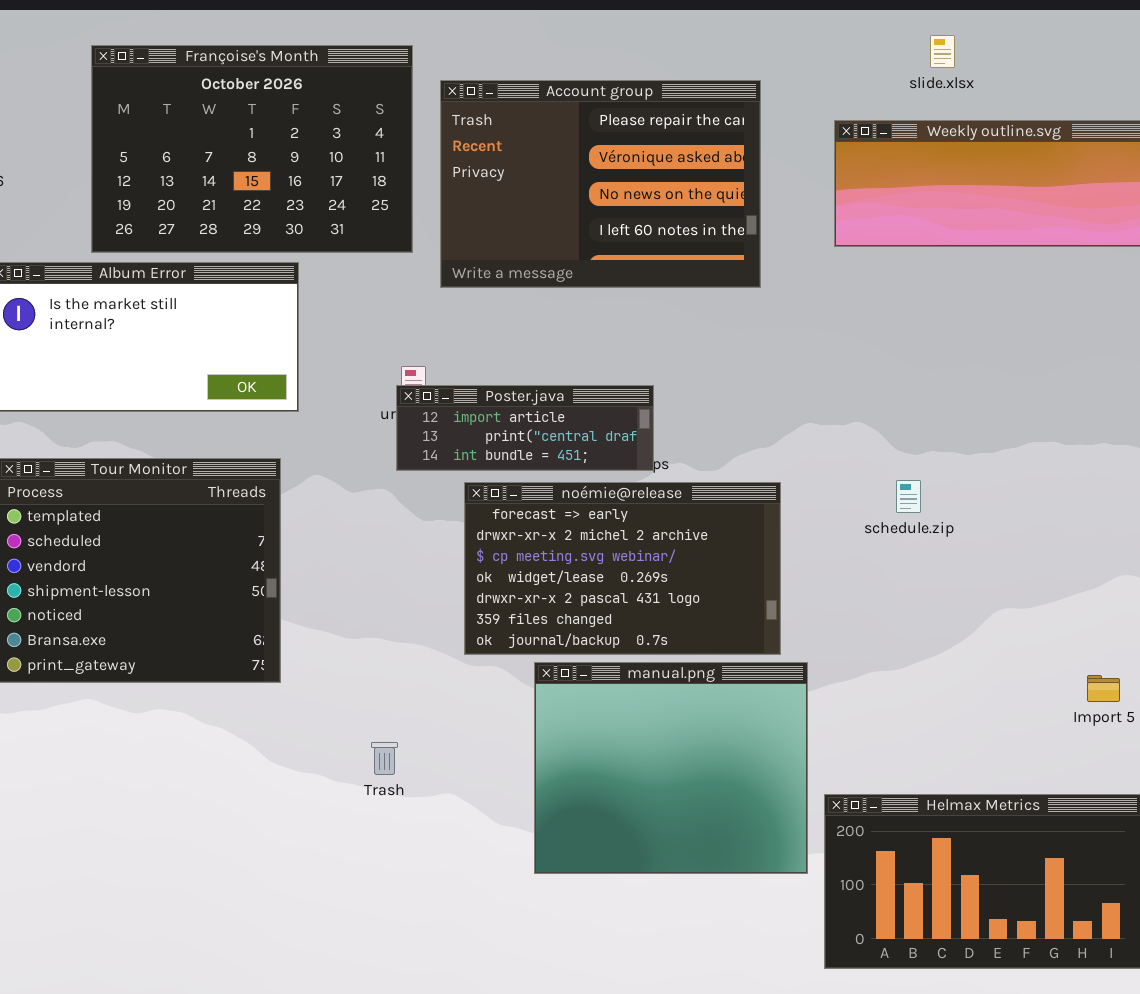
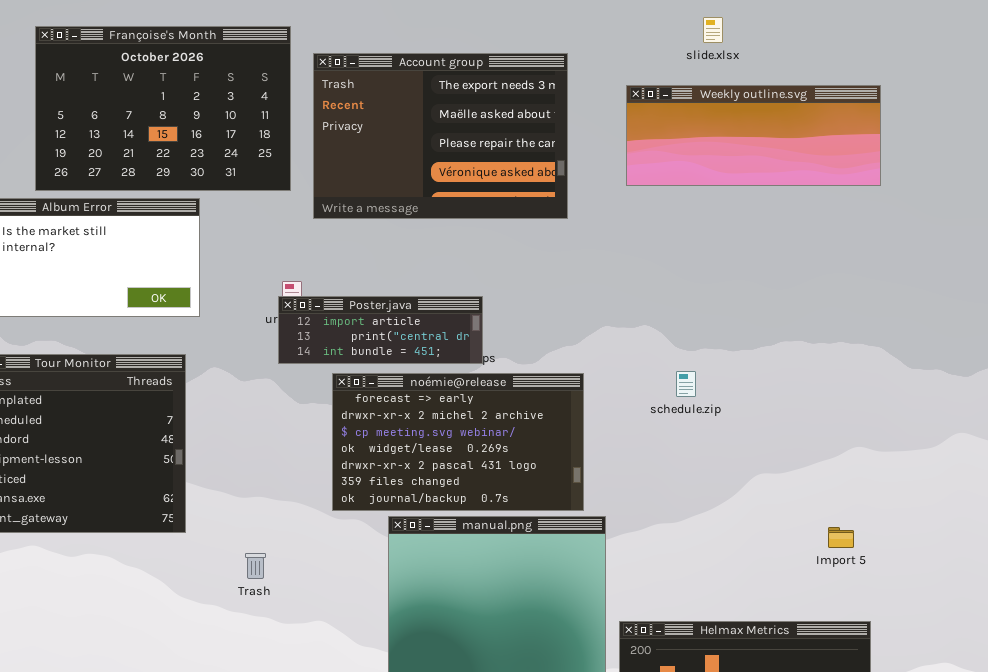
Account group: [440,80,761,288] -> [313,53,568,219], scrolled up 2 rows
Trash: [371,742,398,775] -> [245,553,266,579], moved

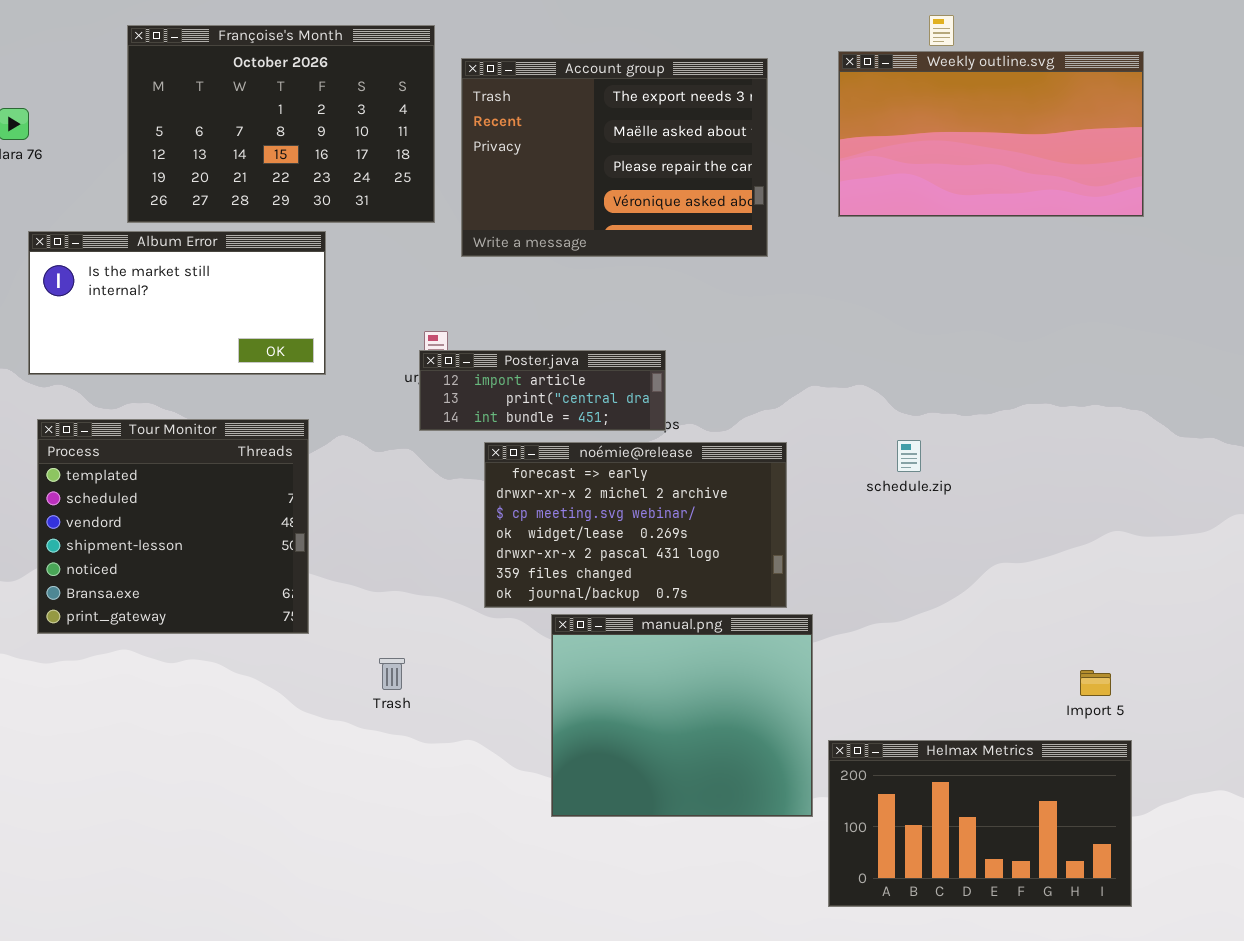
Weekly outline.svg: [626,85,881,186] -> [838,51,1144,217], resized
Import 5: [828,527,854,548] -> [1080,670,1111,696], moved

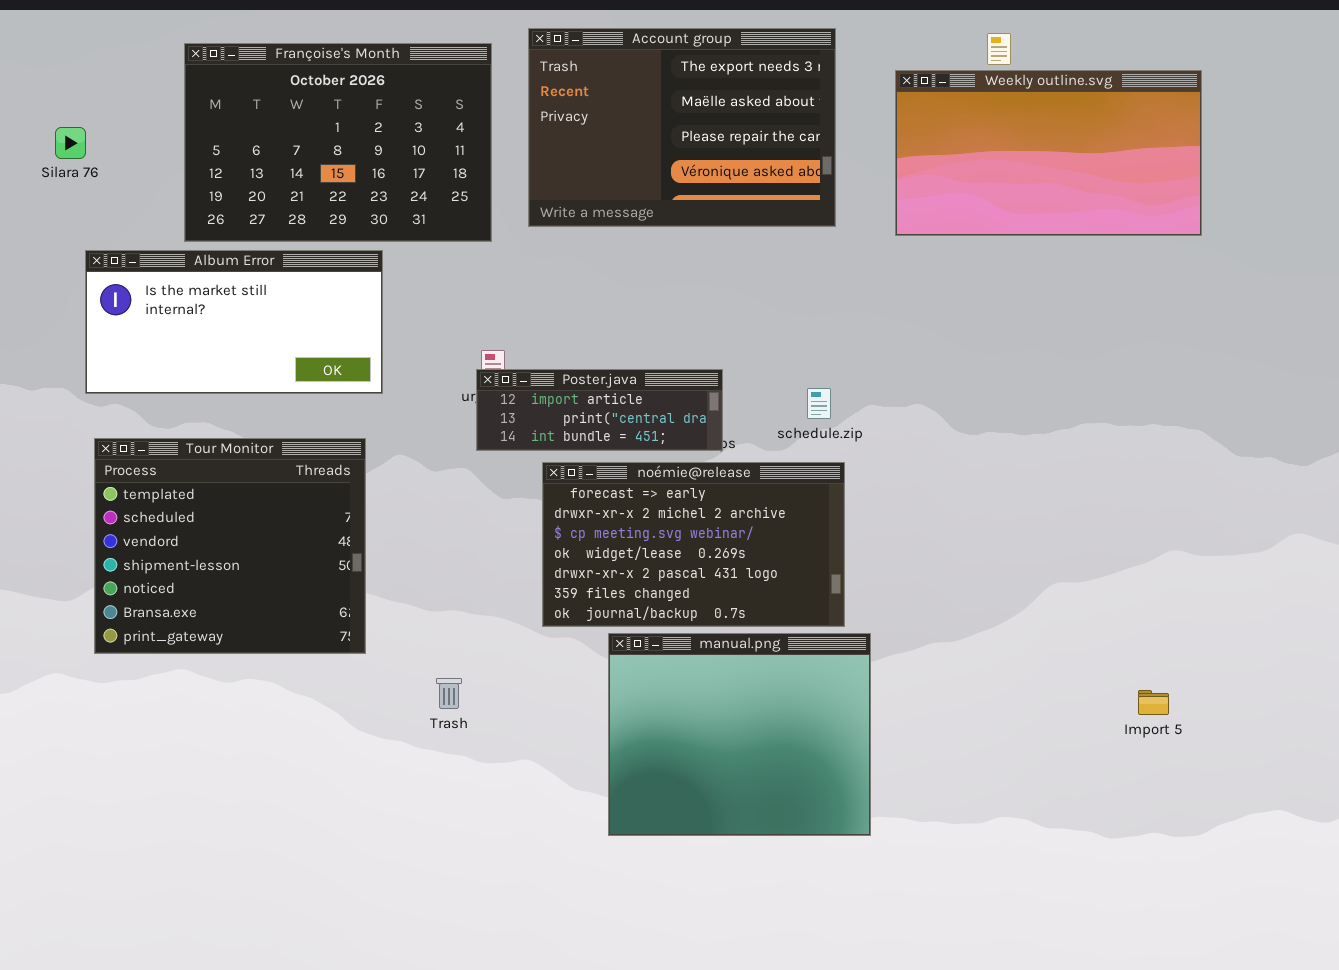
Account group: [461,58,768,257] -> [528,28,836,227], moved
schedule.zip: [897,440,921,472] -> [807,388,831,419], moved
Helmax Metrics: [828,740,1132,907] -> none, closed

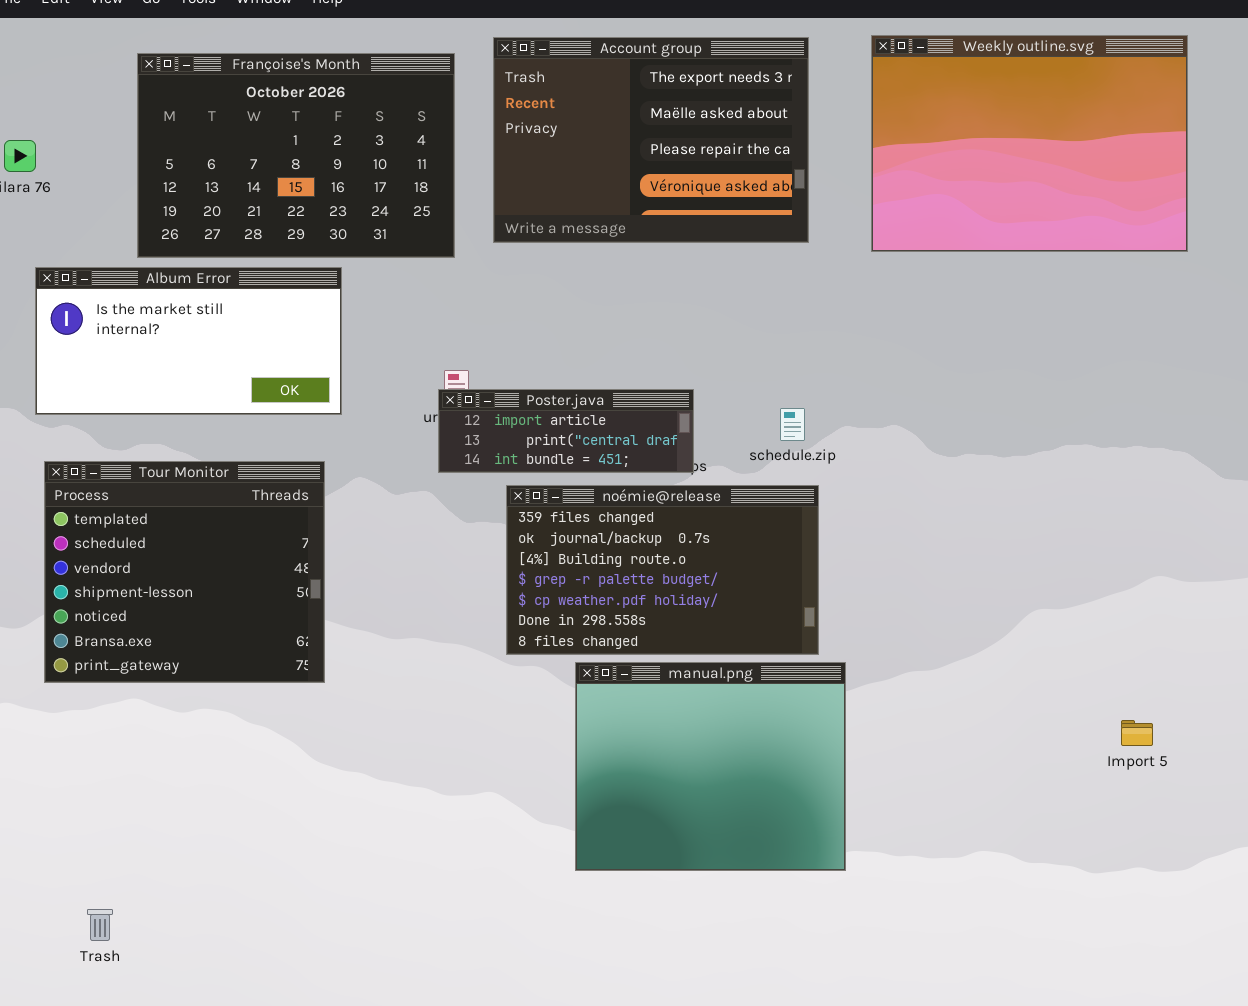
Weekly outline.svg: [895,70,1202,236] -> [871,35,1188,252], resized
noémie@release: [542,462,845,627] -> [506,485,819,655], scrolled down 5 rows
Trash: [436,678,462,709] -> [87,909,113,941], moved

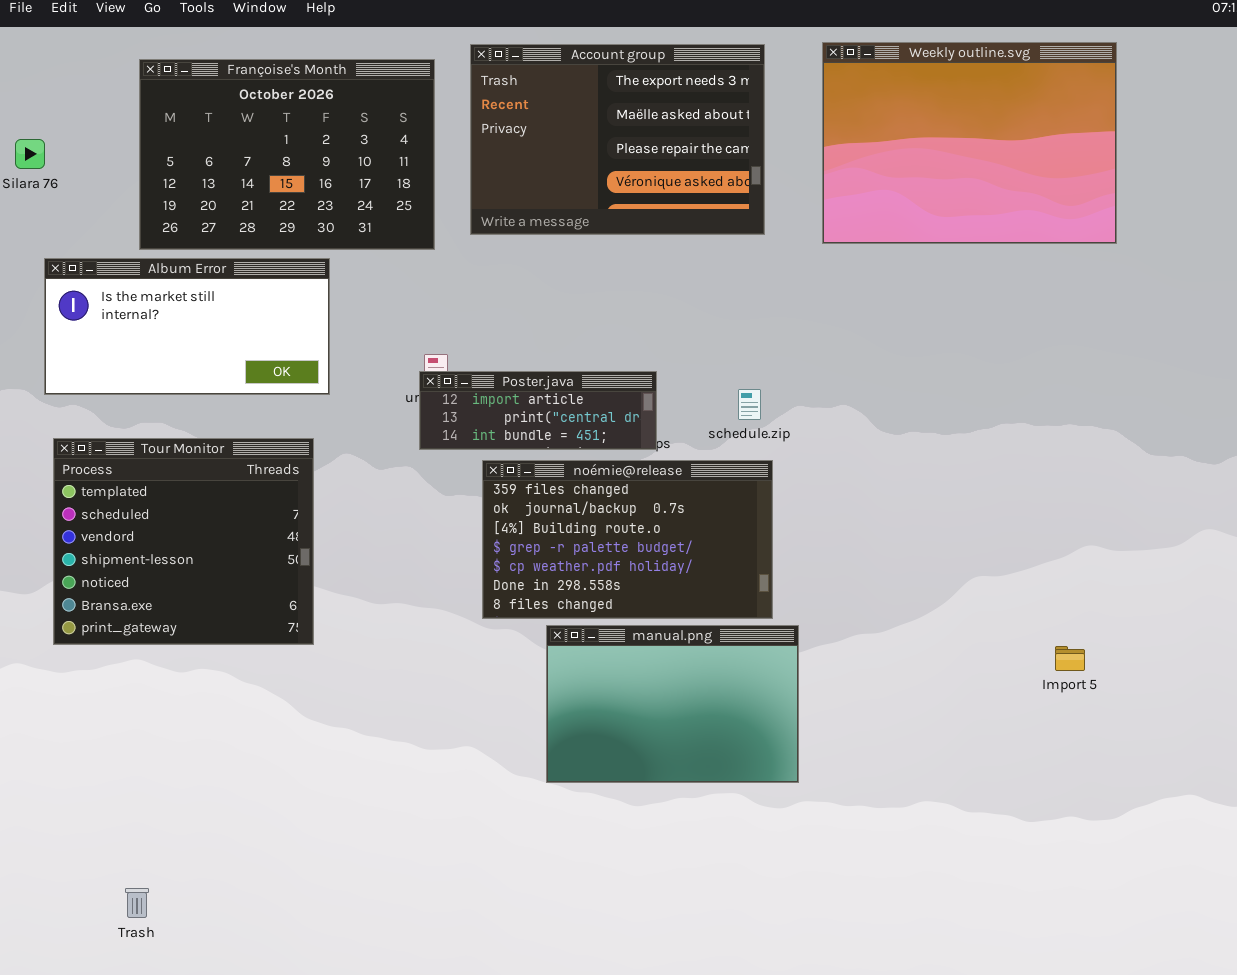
manual.png: [575,662,846,871] -> [546,625,799,783], resized
Import 5: [1121,720,1153,746] -> [1055,646,1085,671], moved
Trash: [87,909,113,941] -> [125,888,149,918], moved

